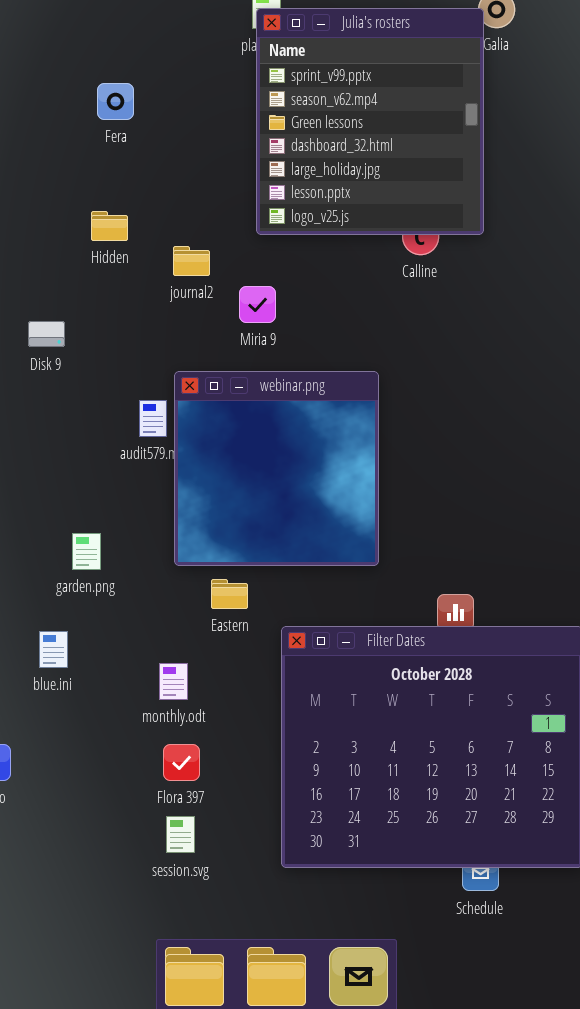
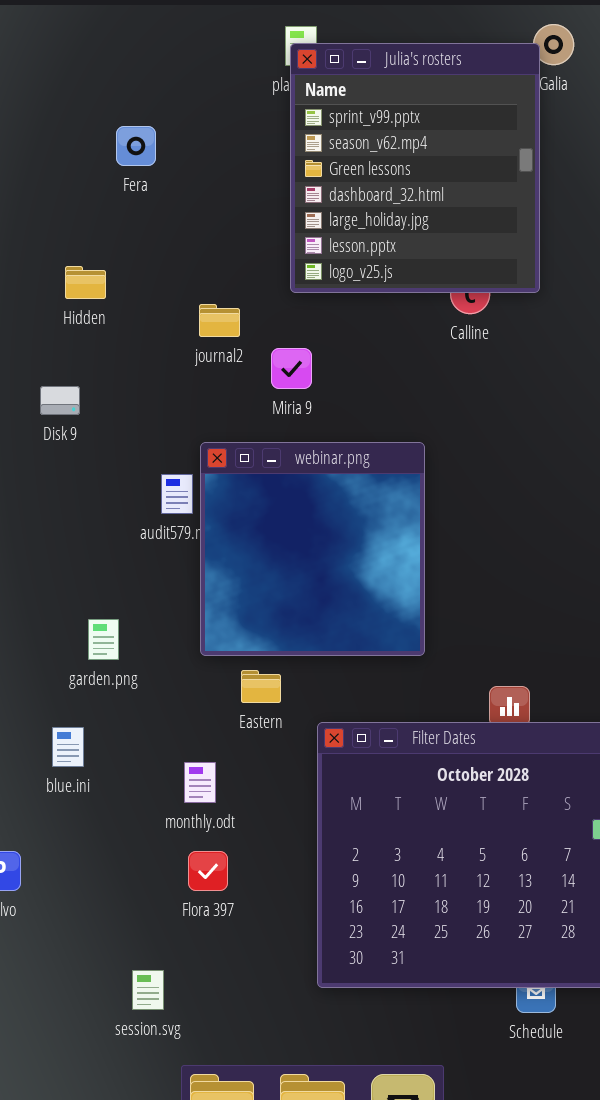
Hidden: [91,211,128,241] -> [65,266,106,299], moved
session.svg: [166,816,195,853] -> [132,970,164,1010], moved

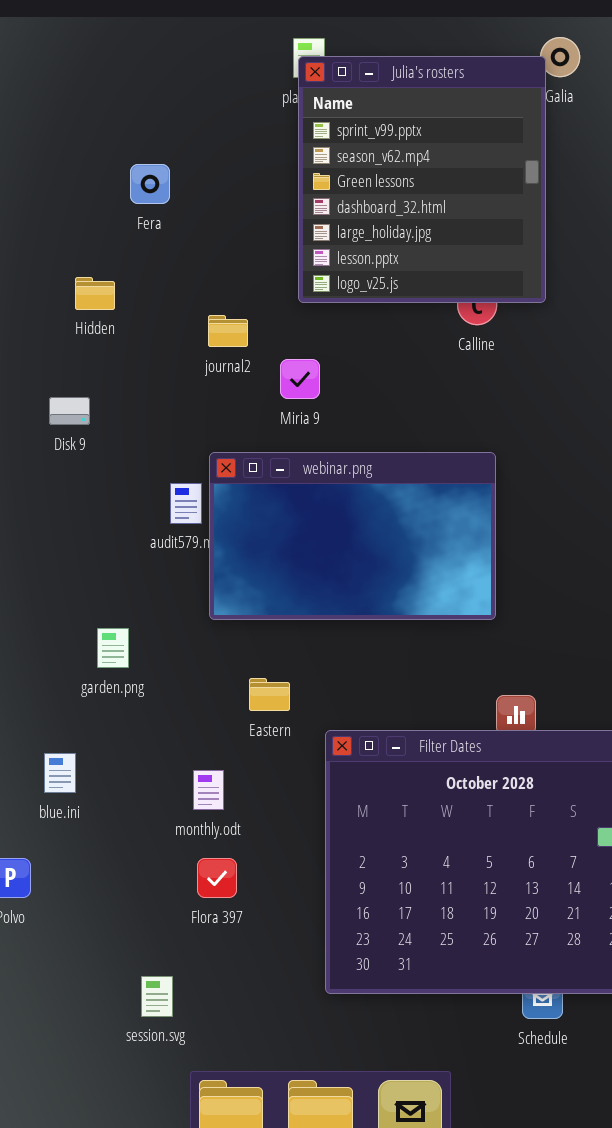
Fera: [116,126,156,166] -> [130,164,170,204], moved
webinar.png: [200,442,425,656] -> [209,452,496,620], resized
blue.ini: [52,727,84,767] -> [44,753,76,793], moved

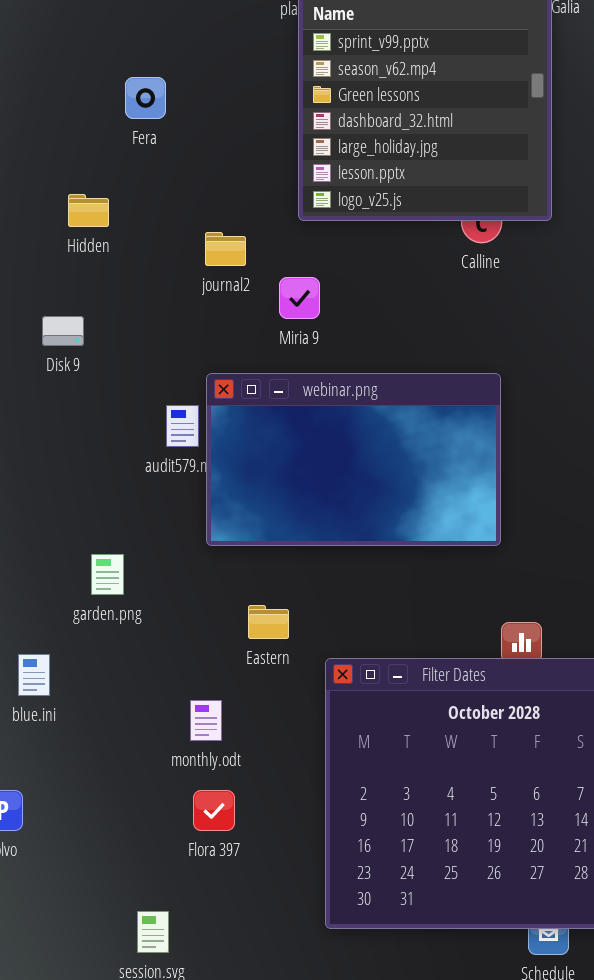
blue.ini: [44,753,76,793] -> [18,654,50,696], moved

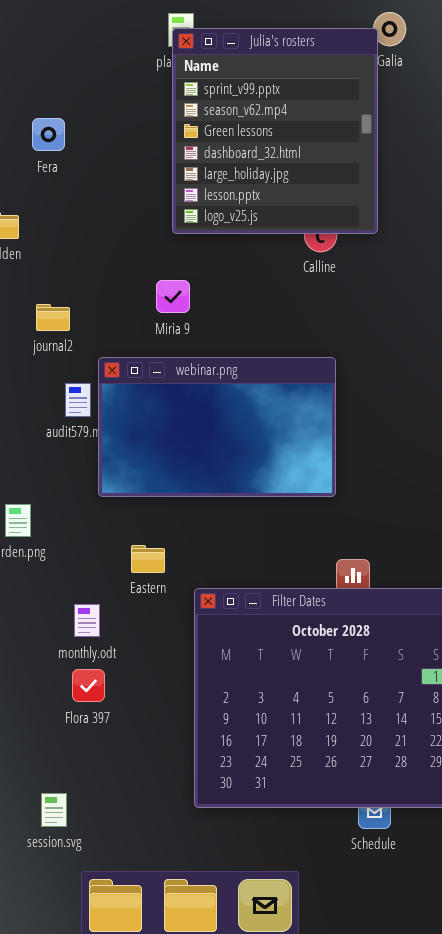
journal2: [205,232,246,266] -> [36,304,70,331], moved
monthly.odt: [190,700,222,741] -> [74,604,100,637], moved
Flora 397: [193,790,235,831] -> [72,669,105,702], moved

